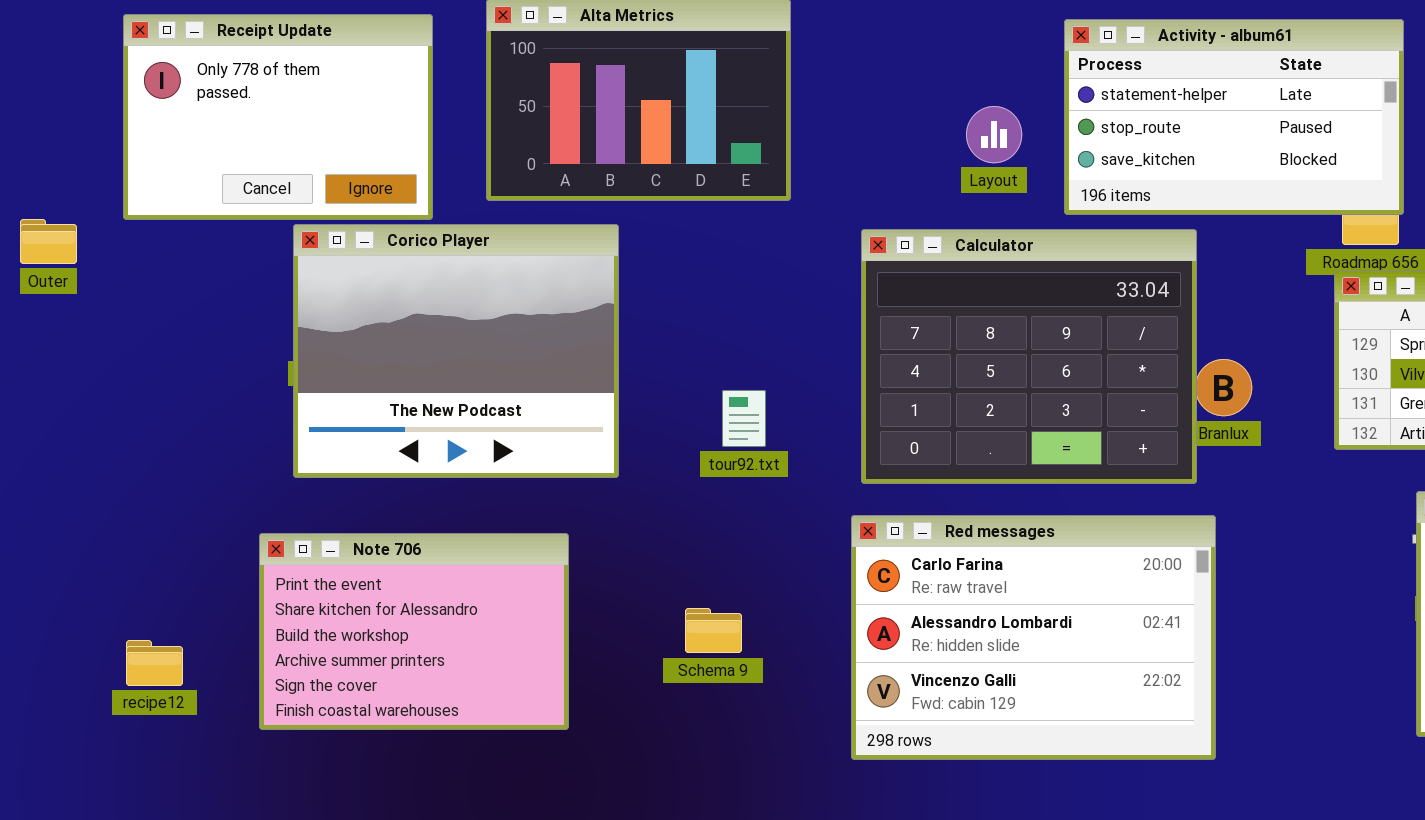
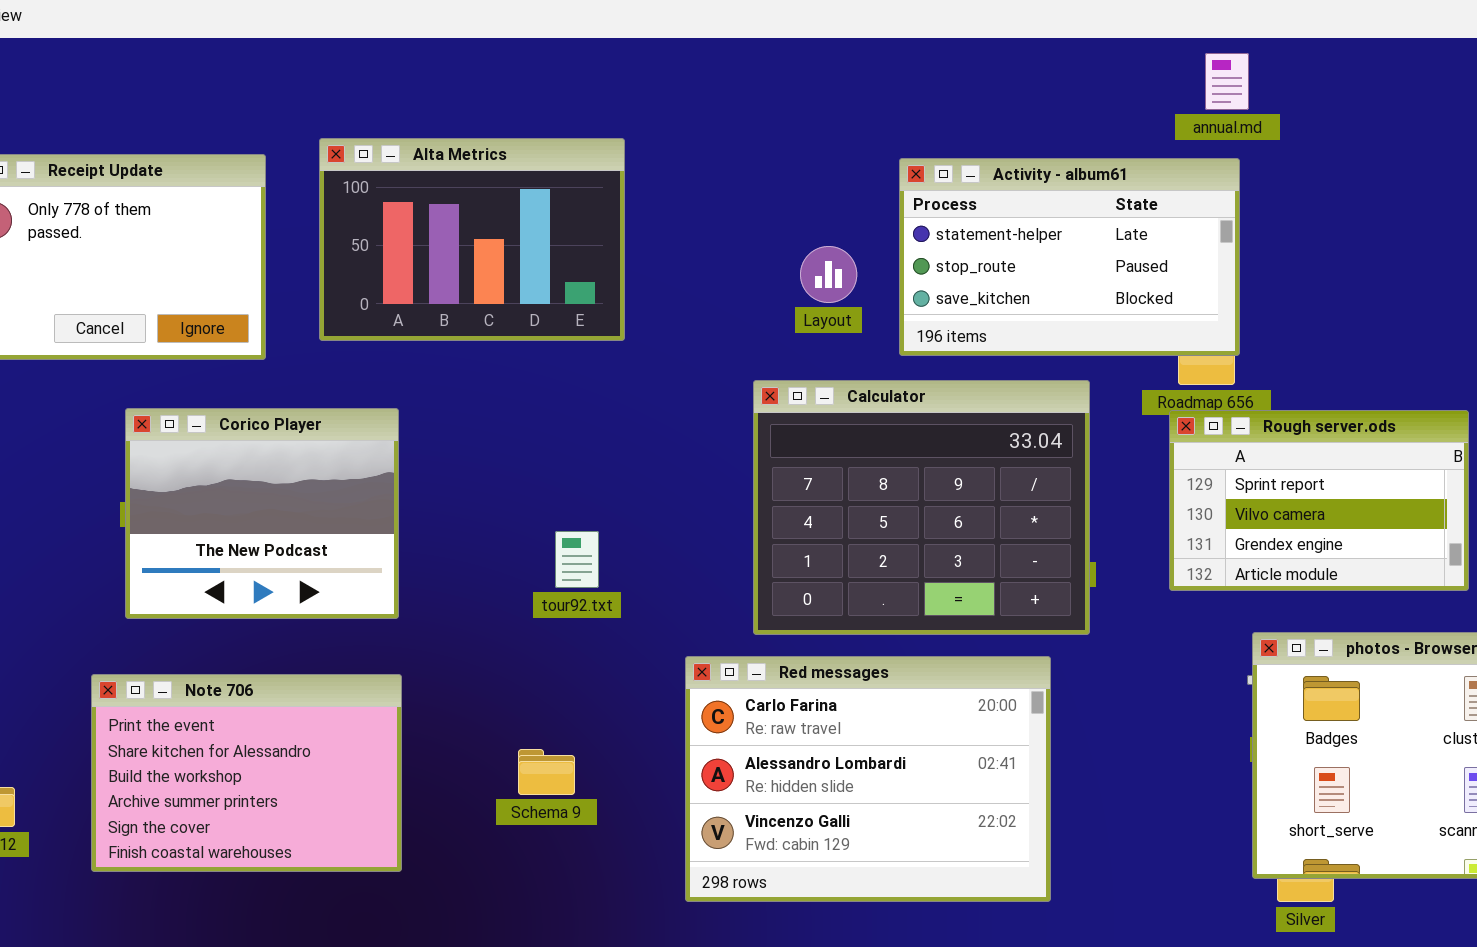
Corico Player: [293,224,619,478] -> [125,408,399,619], resized
Calculator: [861,229,1197,484] -> [753,380,1090,635], moved

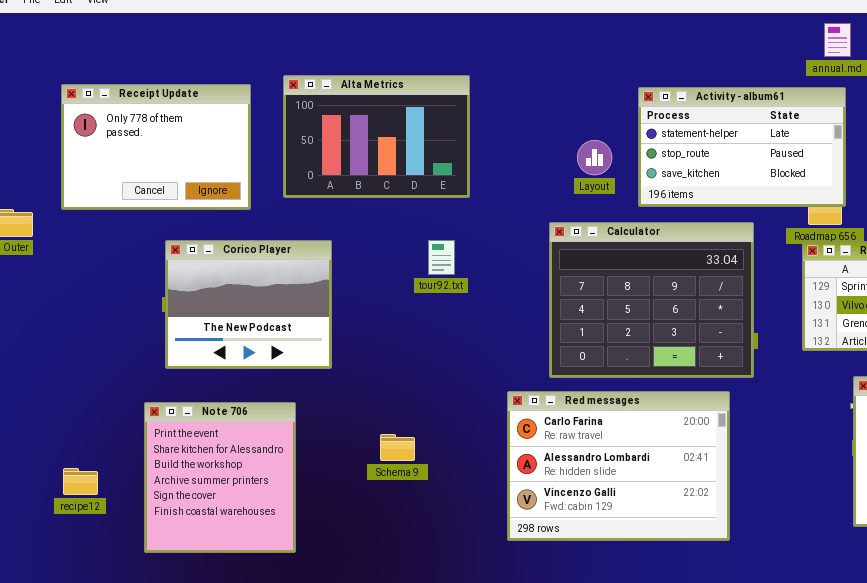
tour92.txt: [555,531,599,588] -> [428,240,455,275], moved
Note 706: [91,674,402,872] -> [144,402,296,553], resized
Schema 9: [518,749,575,795] -> [380,434,415,461], moved

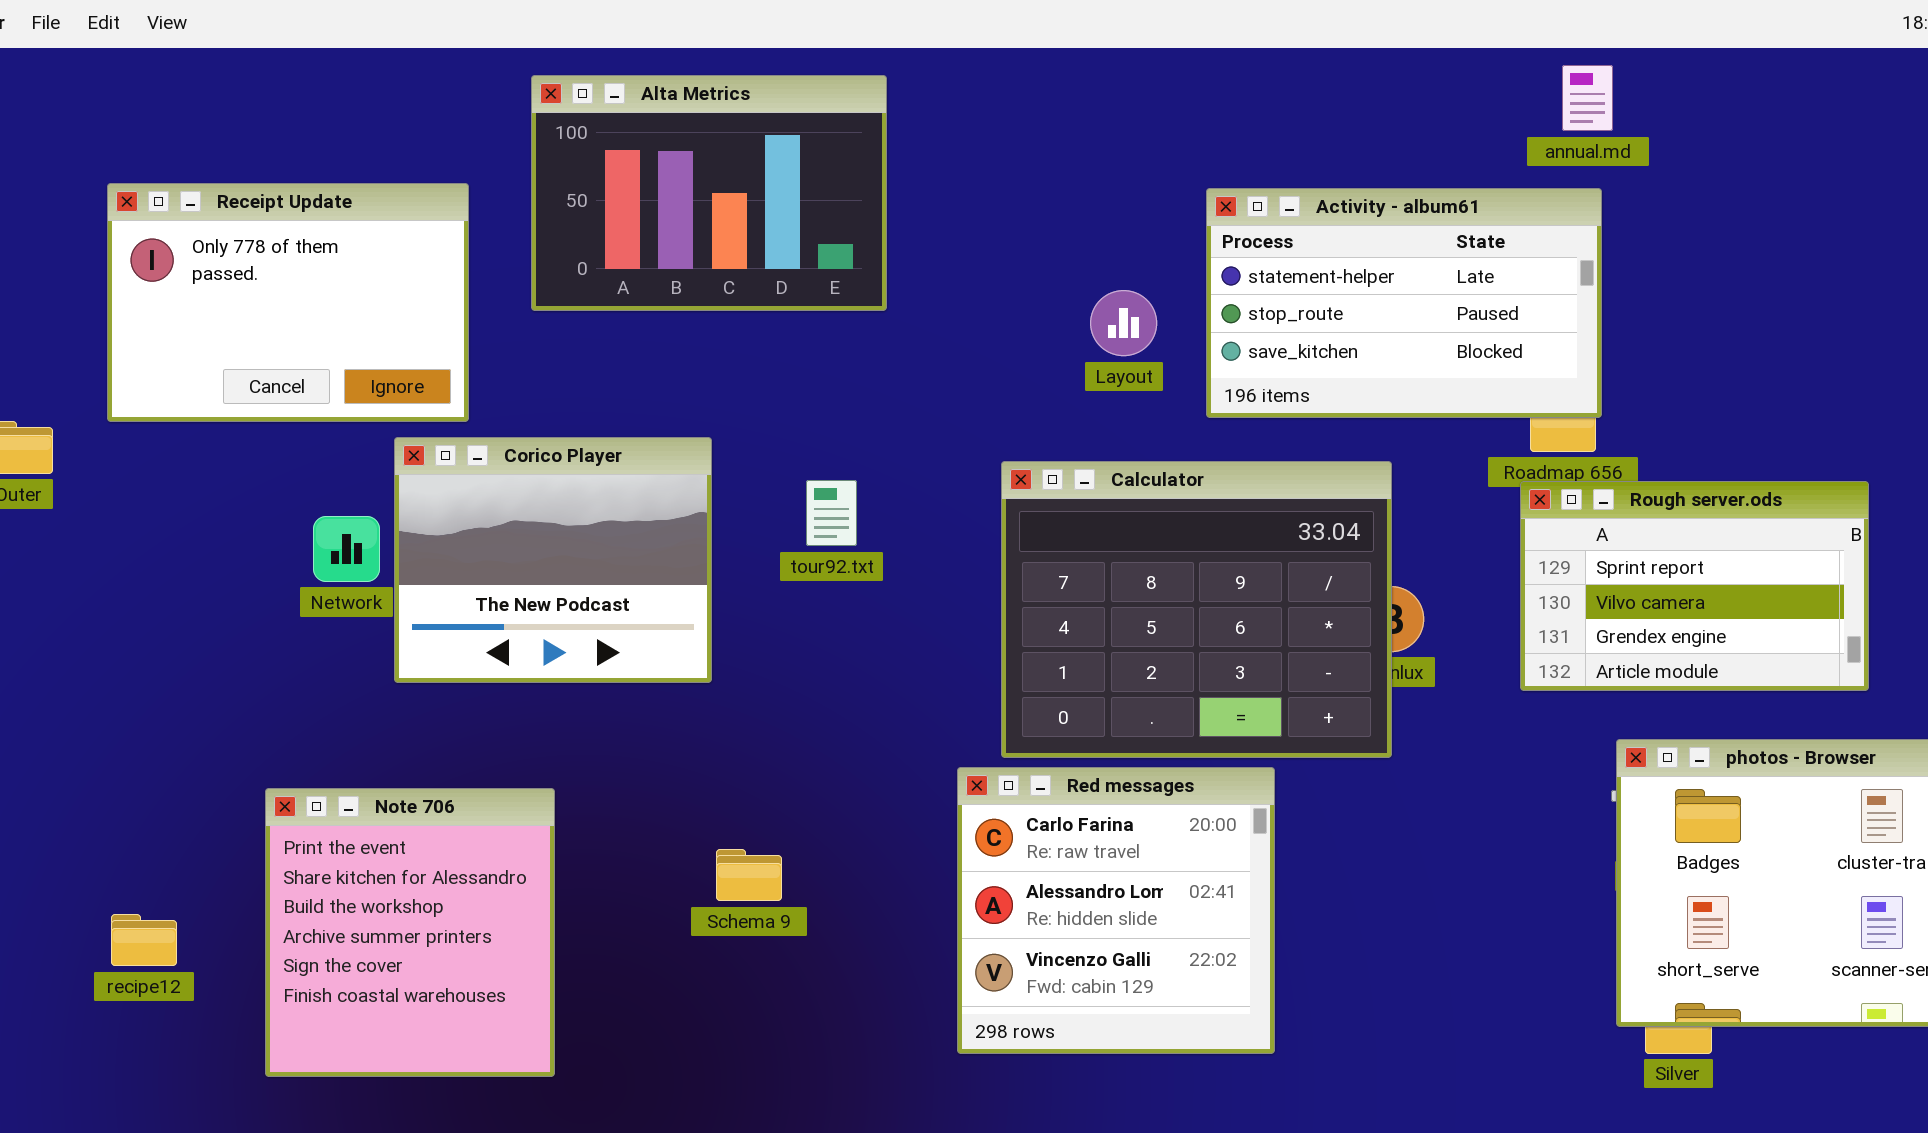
Alta Metrics: [283,75,470,198] -> [531,75,887,311], moved
Calculator: [549,222,754,378] -> [1001,461,1392,758], moved
Corico Player: [165,240,332,369] -> [394,437,712,683], moved
Red messages: [507,391,730,541] -> [957,767,1275,1054], resized

